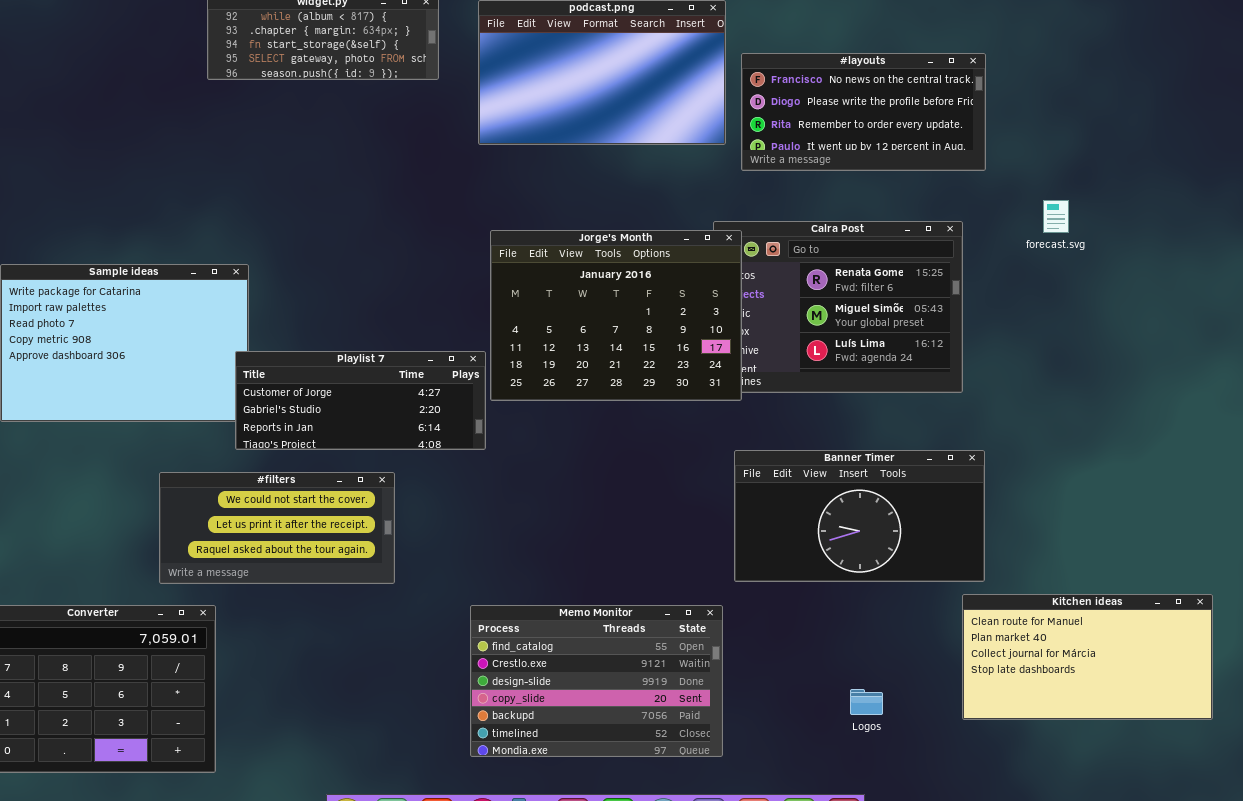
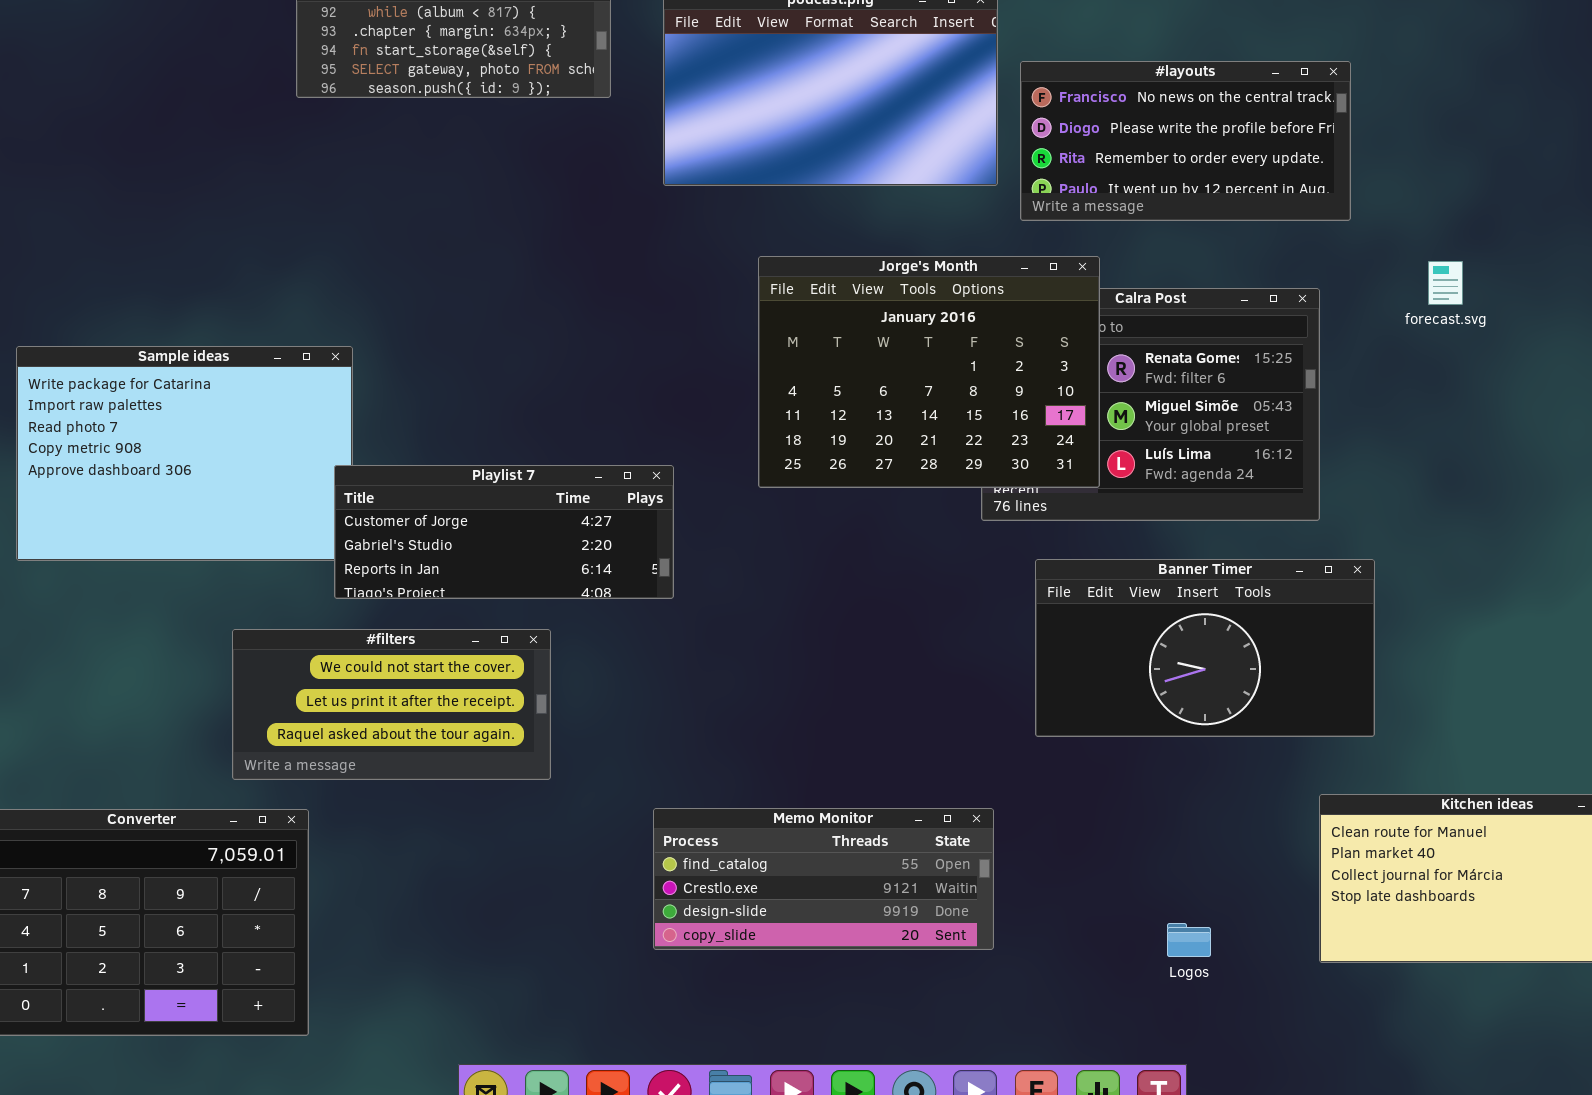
Jorge's Month: [490,230,742,401] -> [758,256,1100,488], moved
Banner Timer: [734,450,985,582] -> [1035,559,1375,737], moved
Memo Monitor: [470,605,723,757] -> [653,808,994,950], resized

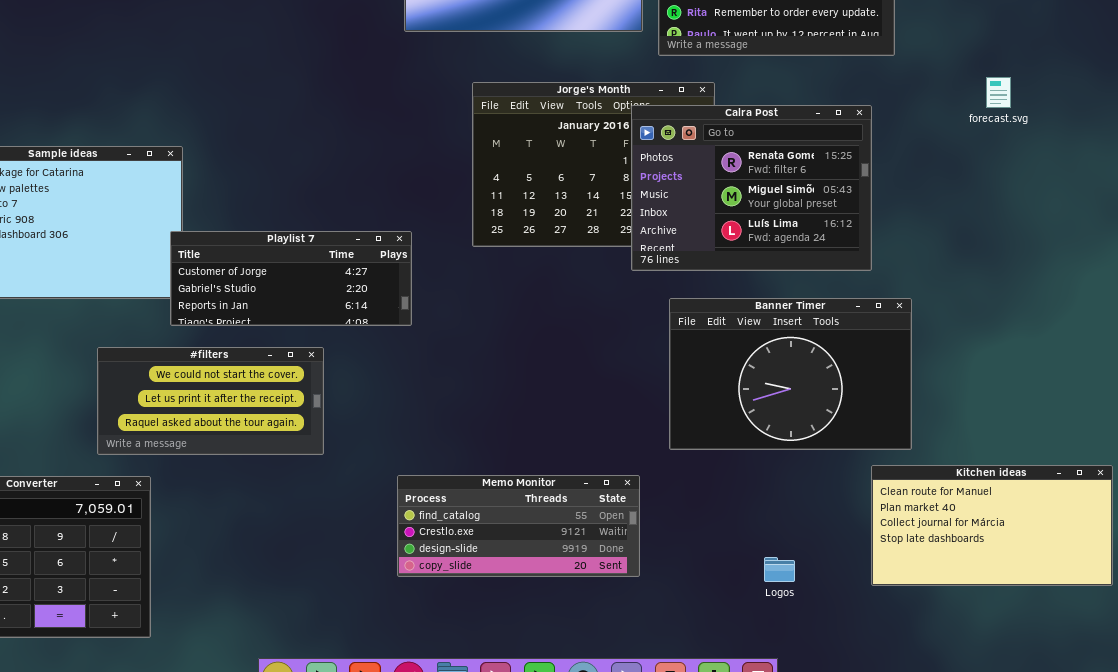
forecast.svg: [1428,261,1463,305] -> [986,77,1011,108], moved
Calra Post: [981,288,1320,521] -> [631,105,872,271], raised
Banner Timer: [1035,559,1375,737] -> [669,298,912,450], resized

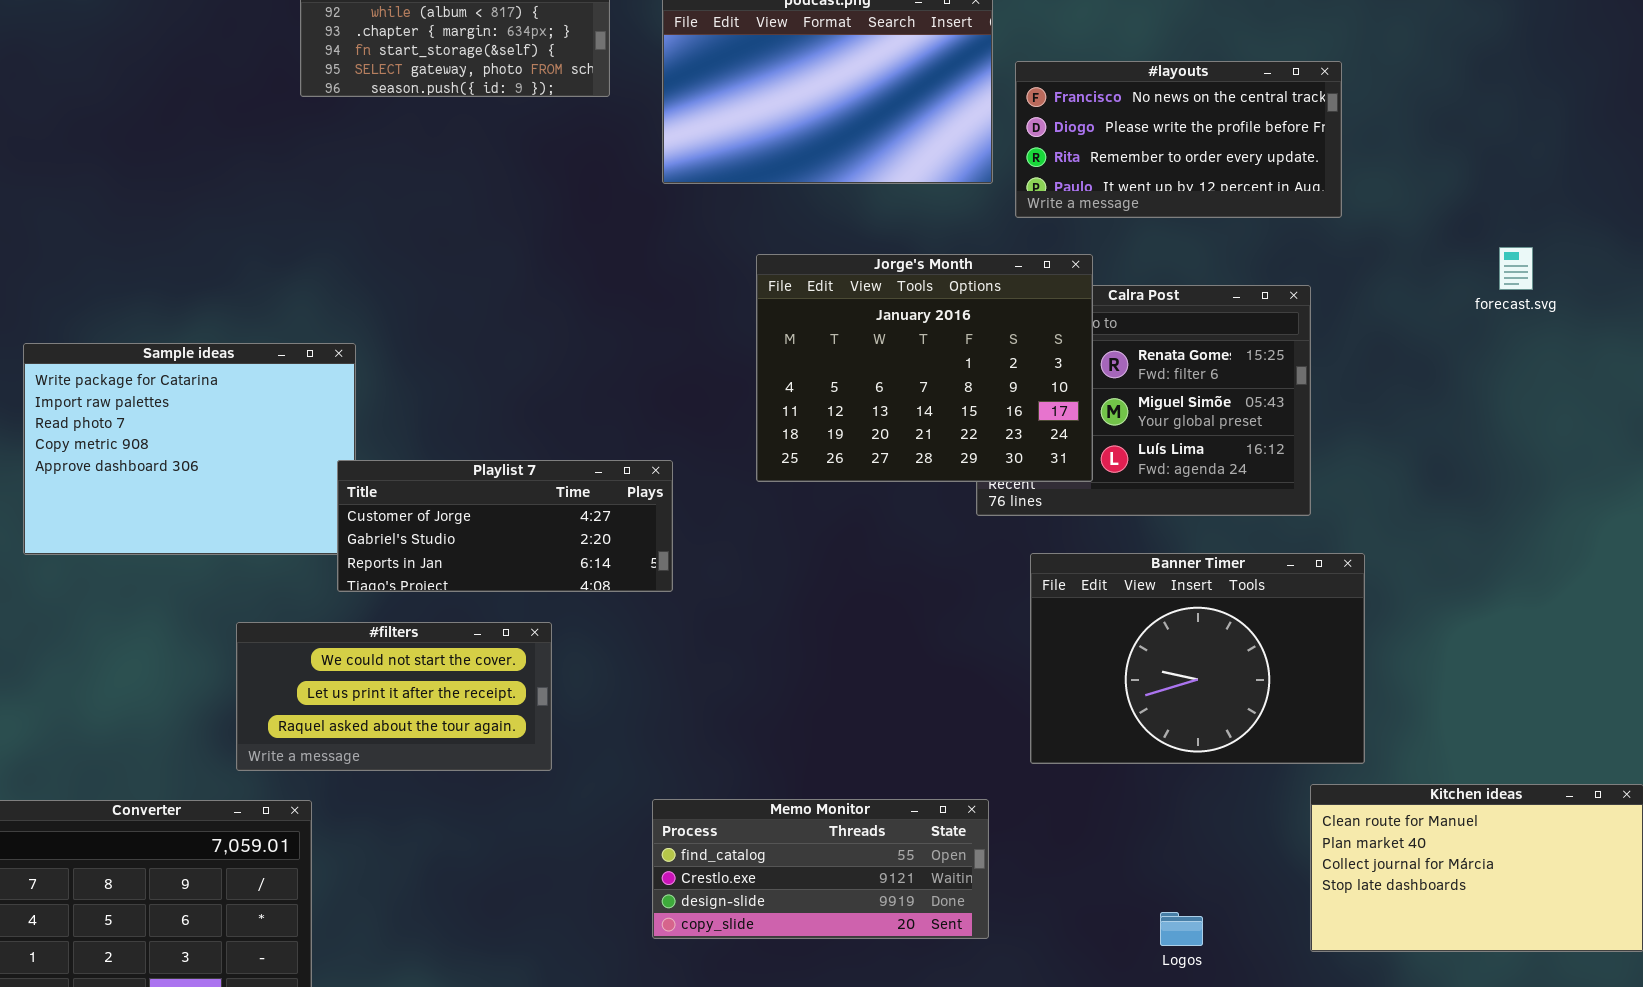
forecast.svg: [986,77,1011,108] -> [1499,247,1533,290], moved
Jorge's Month: [472,82,715,247] -> [756,254,1093,482], raised

